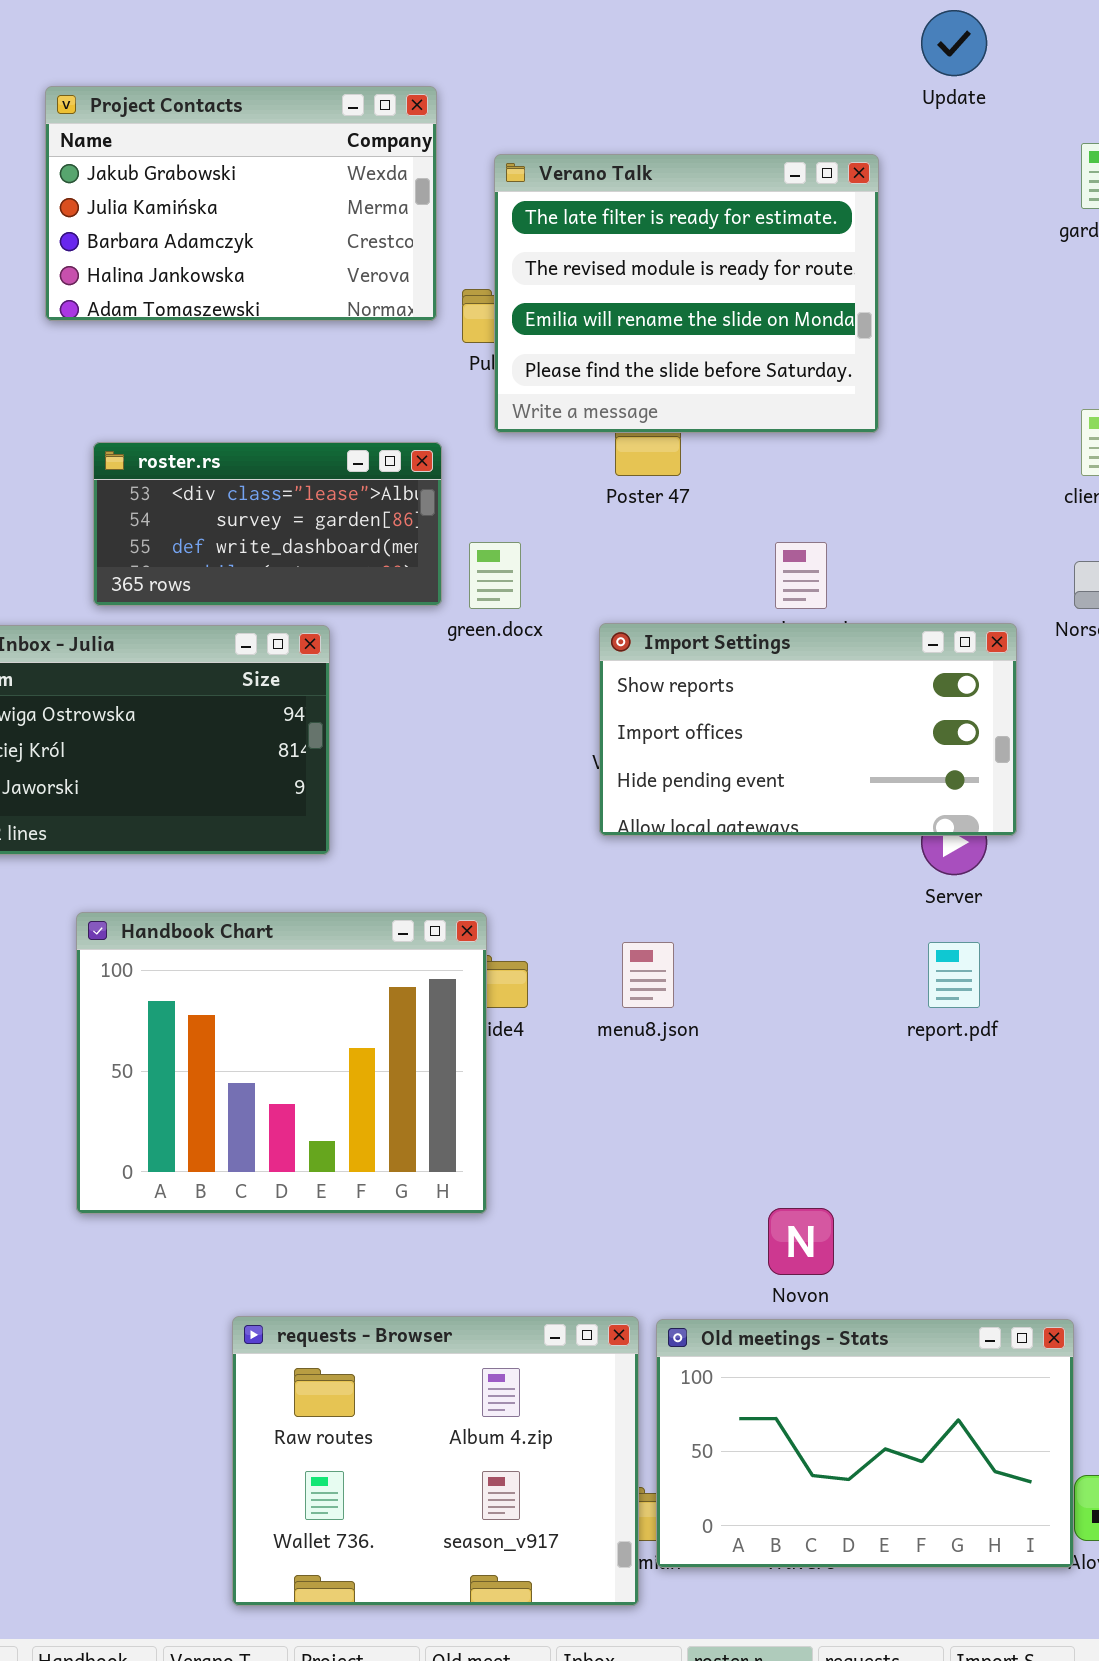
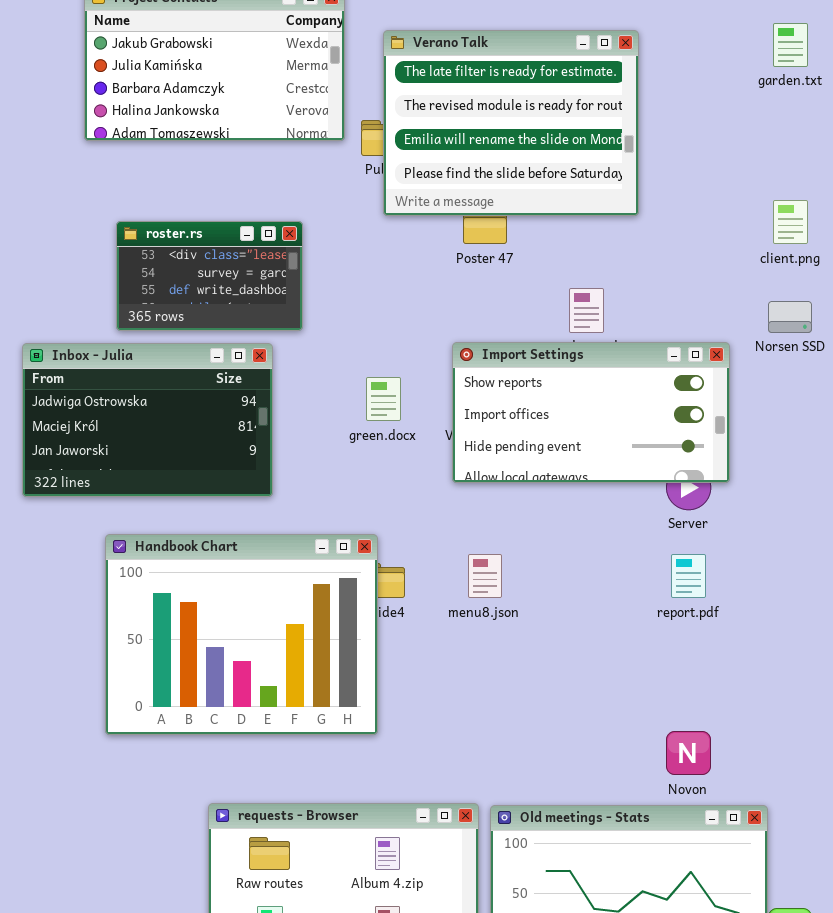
roster.rs: [93,442,442,606] -> [116,221,303,331], resized
green.docx: [469,542,521,609] -> [366,377,401,421], moved
Novon: [768,1208,834,1275] -> [666,731,711,775], moved

